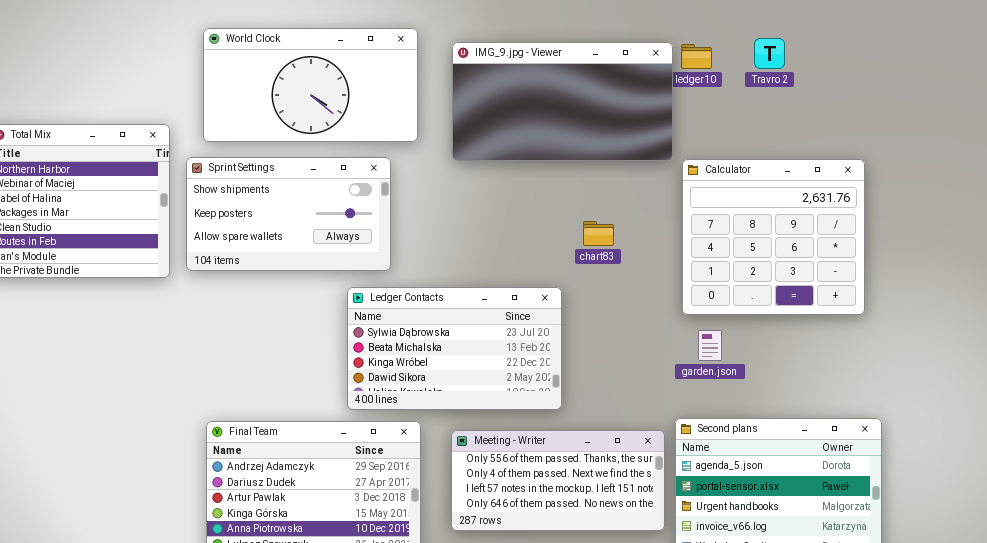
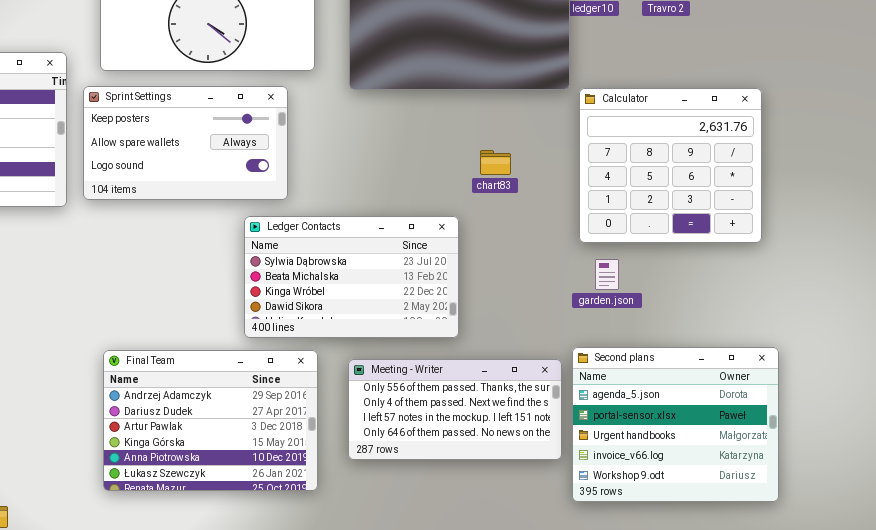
Sprint Settings: [186,157,391,271] -> [83,86,288,200], scrolled down 1 row

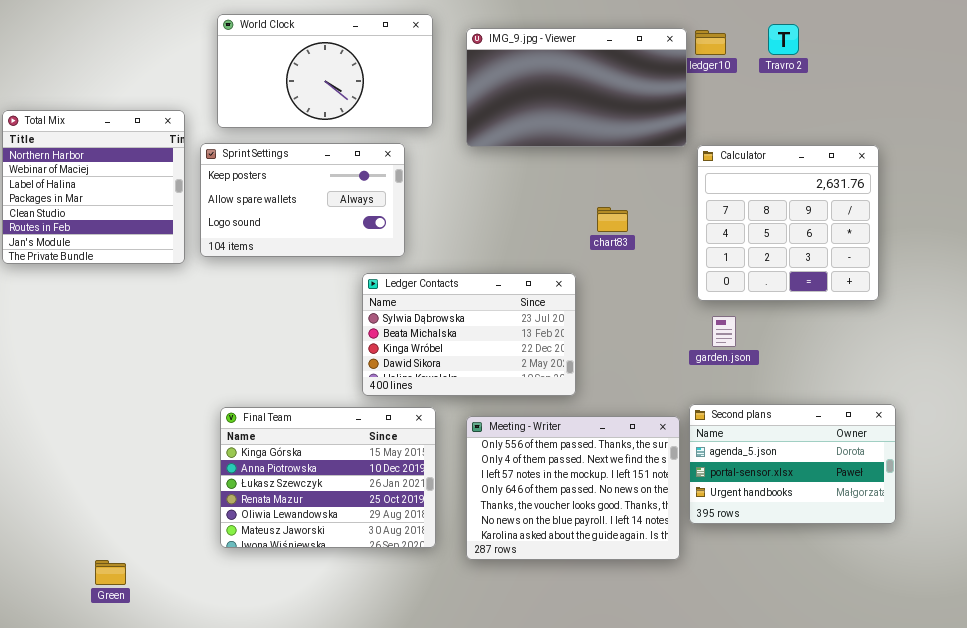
Second plans: [572,347,779,502] -> [689,404,896,524], resized
Final Team: [103,350,318,491] -> [220,407,436,548], scrolled down 3 rows
Meeting - Writer: [348,359,562,460] -> [466,416,680,560], resized

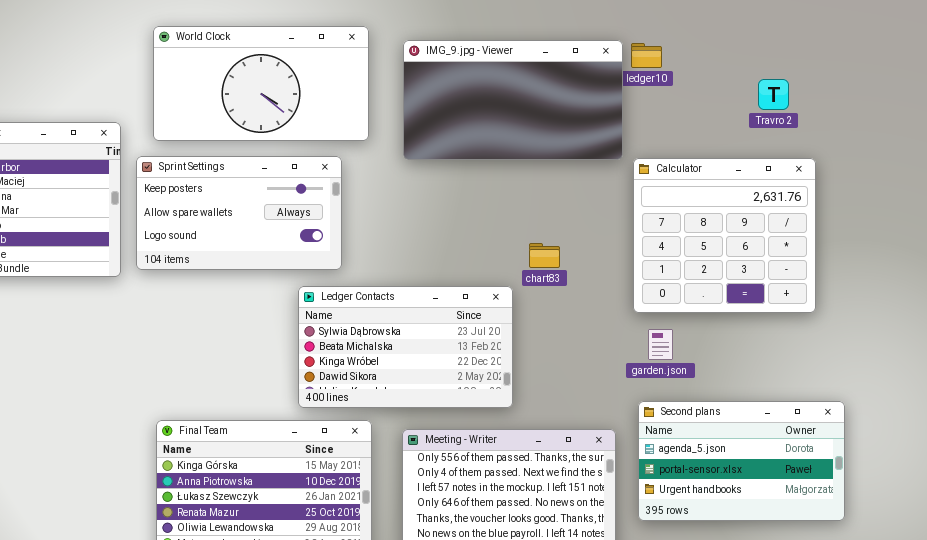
Travro 2: [768,24,799,55] -> [758,79,789,110], moved
chart83: [597,207,628,232] -> [529,243,560,268], moved
Second plans: [689,404,896,524] -> [638,401,845,521], moved

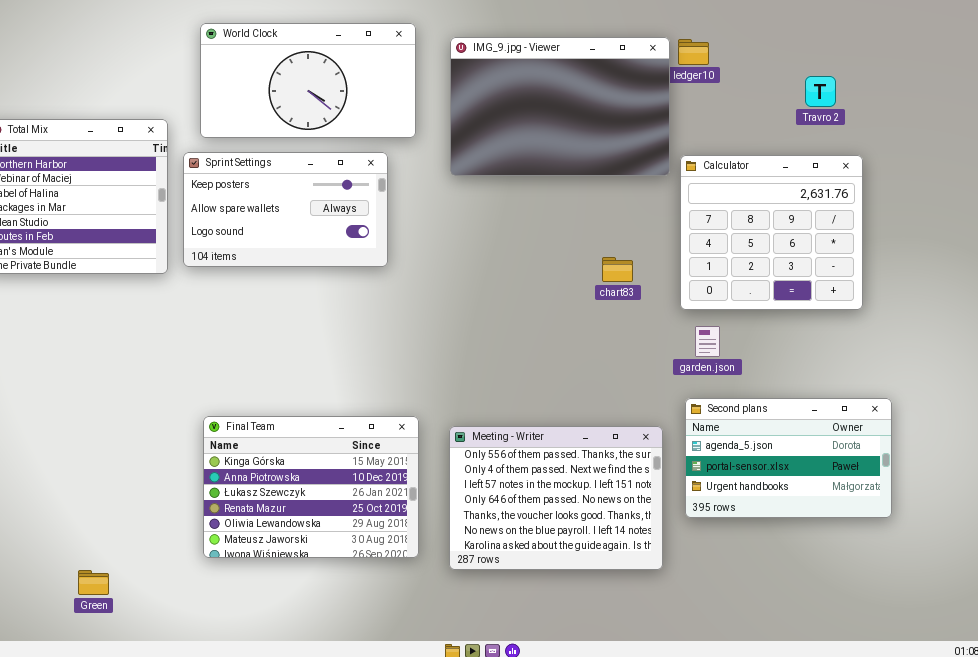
IMG_9.jpg - Viewer: [403,40,623,160] -> [450,37,670,176], resized
chart83: [529,243,560,268] -> [602,257,633,282], moved
Ledger Contacts: [298,286,513,408] -> none, closed

